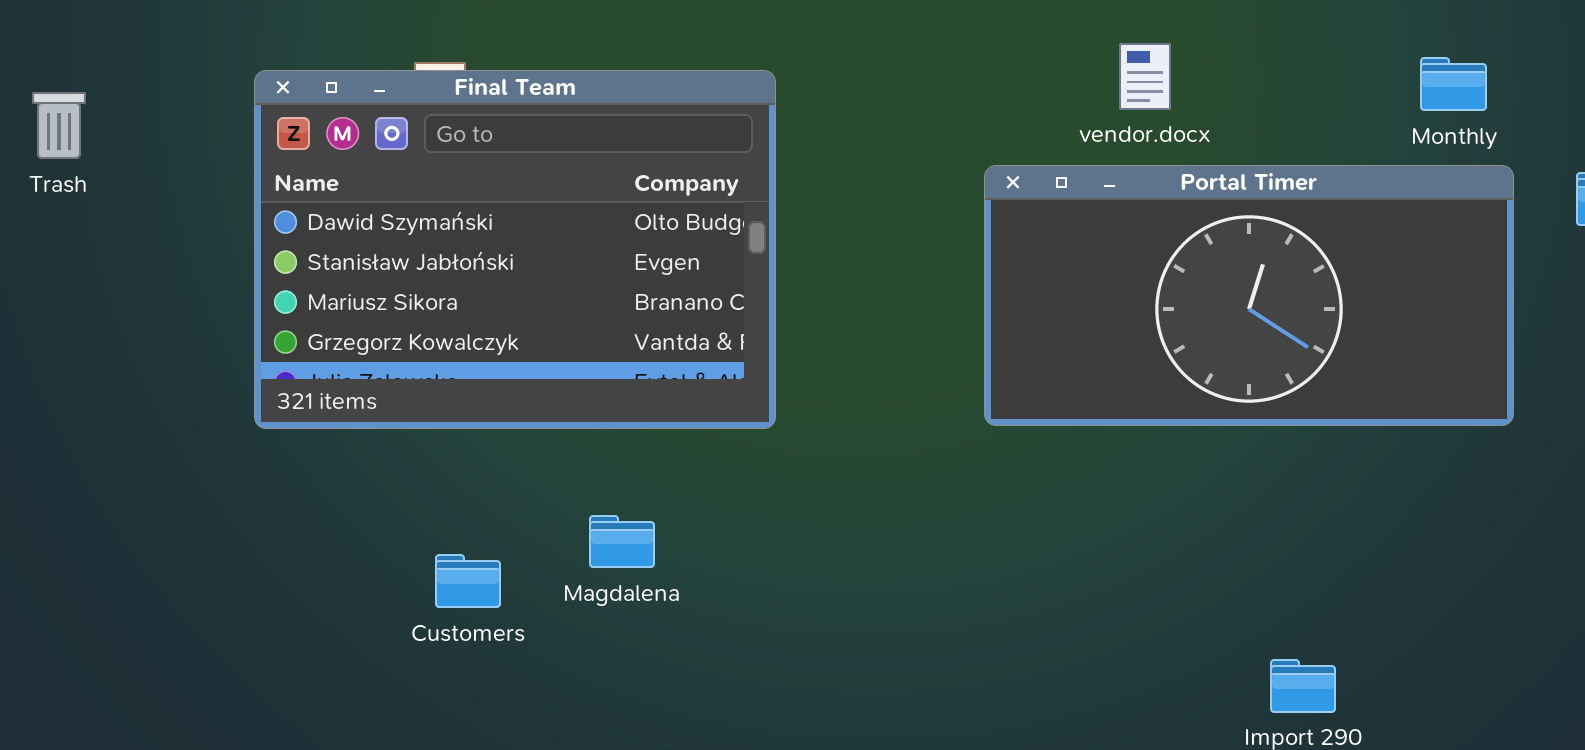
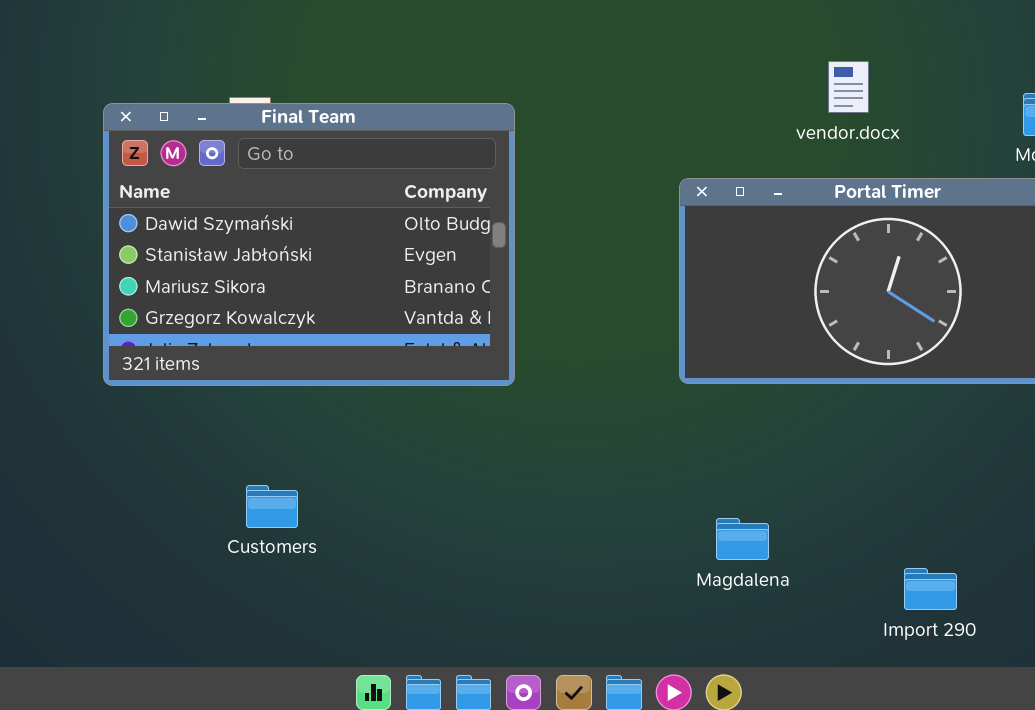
vendor.docx: [1119,43,1171,110] -> [828,61,869,113], moved
Magdalena: [589,515,655,568] -> [716,518,769,560], moved

